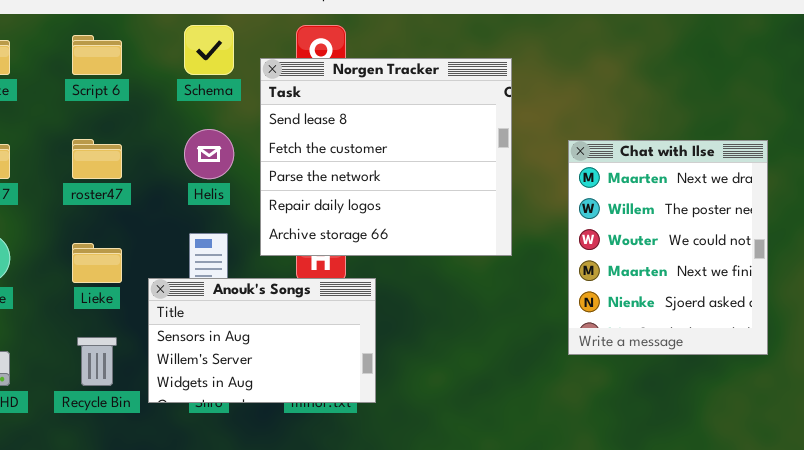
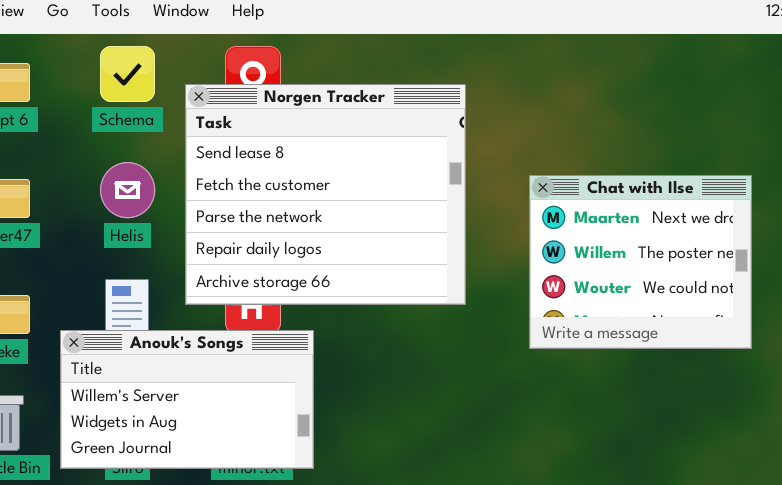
Chat with Ilse: [568,140,768,355] -> [529,175,752,349], resized
Anouk's Songs: [148,278,376,403] -> [60,330,314,469], scrolled down 1 row

